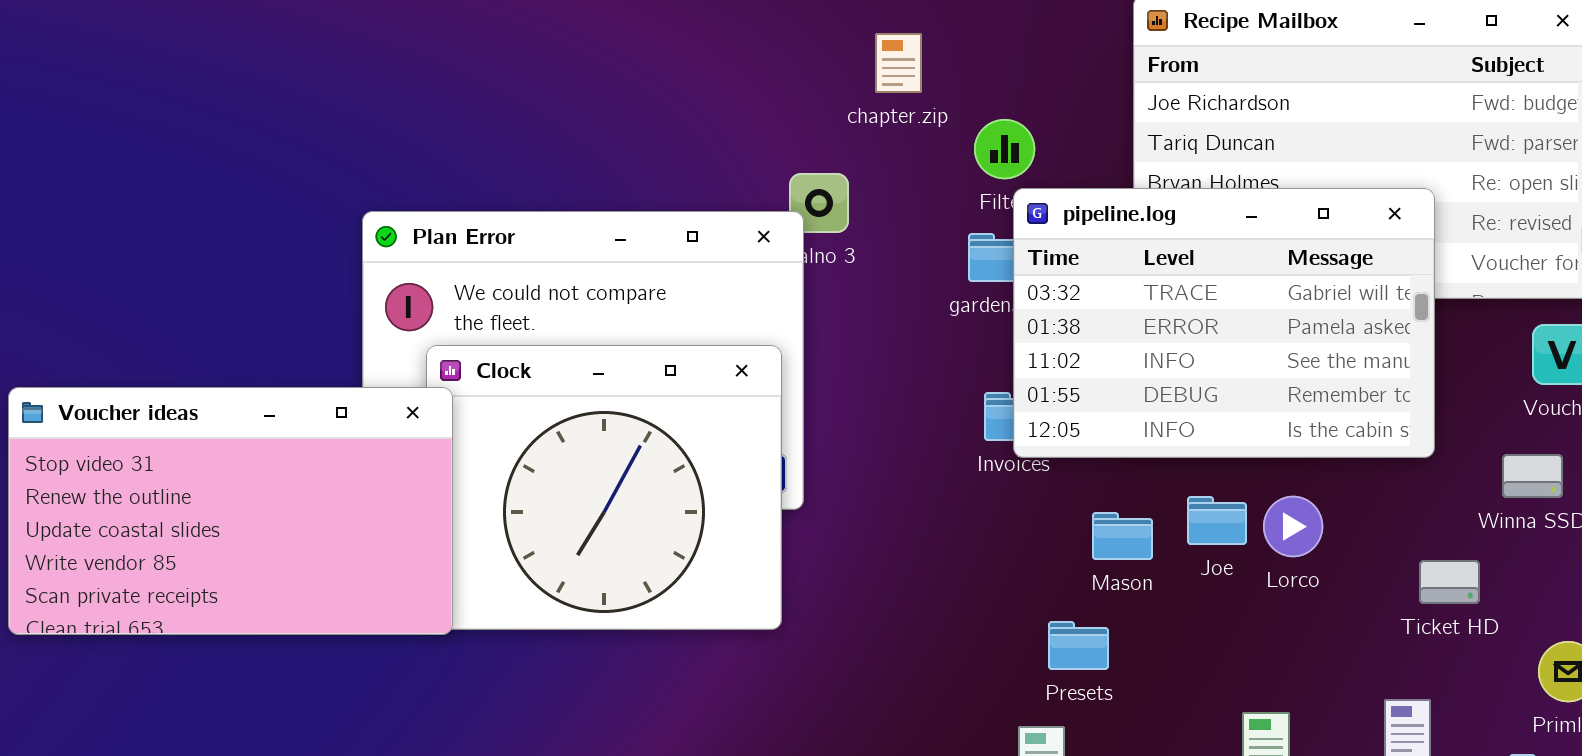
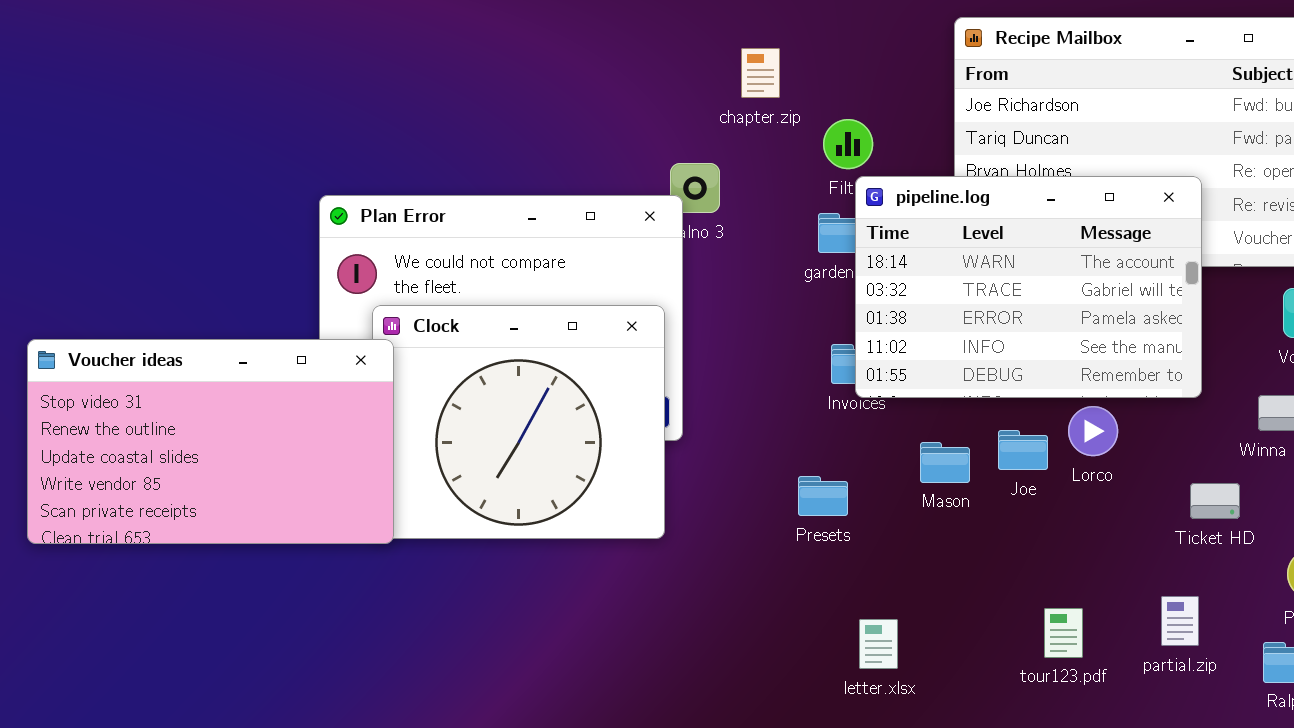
pipeline.log: [1013,188,1435,458] -> [855,176,1202,398], scrolled up 1 row
Lorco: [1263,496,1323,557] -> [1068,406,1118,456], moved
Presets: [1048,621,1109,670] -> [798,476,848,516], moved

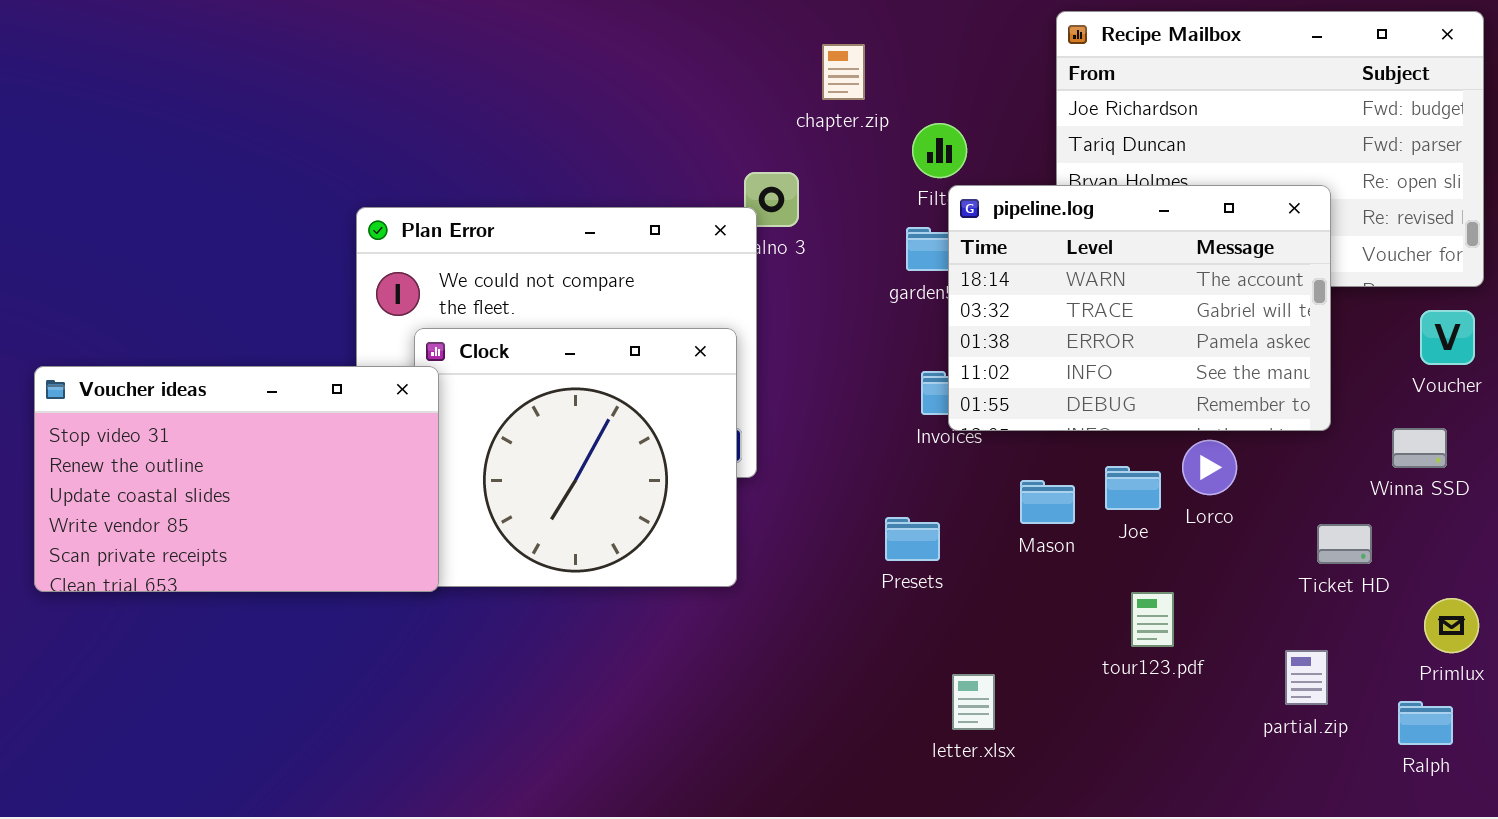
tour123.pdf: [1044,608,1083,658] -> [1131,592,1174,647], moved

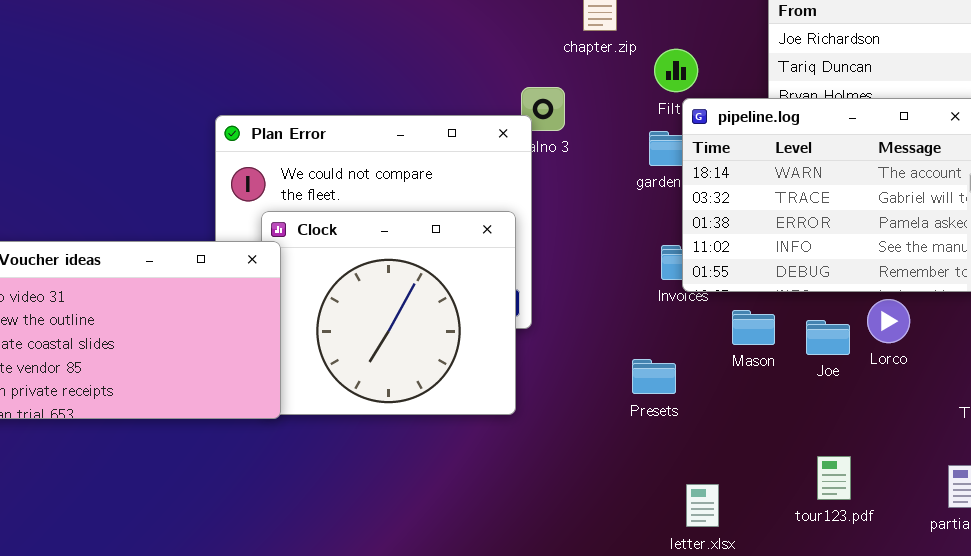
Mason: [1020,480,1075,524] -> [732,310,775,345], moved
tour123.pdf: [1131,592,1174,647] -> [817,456,851,500], moved

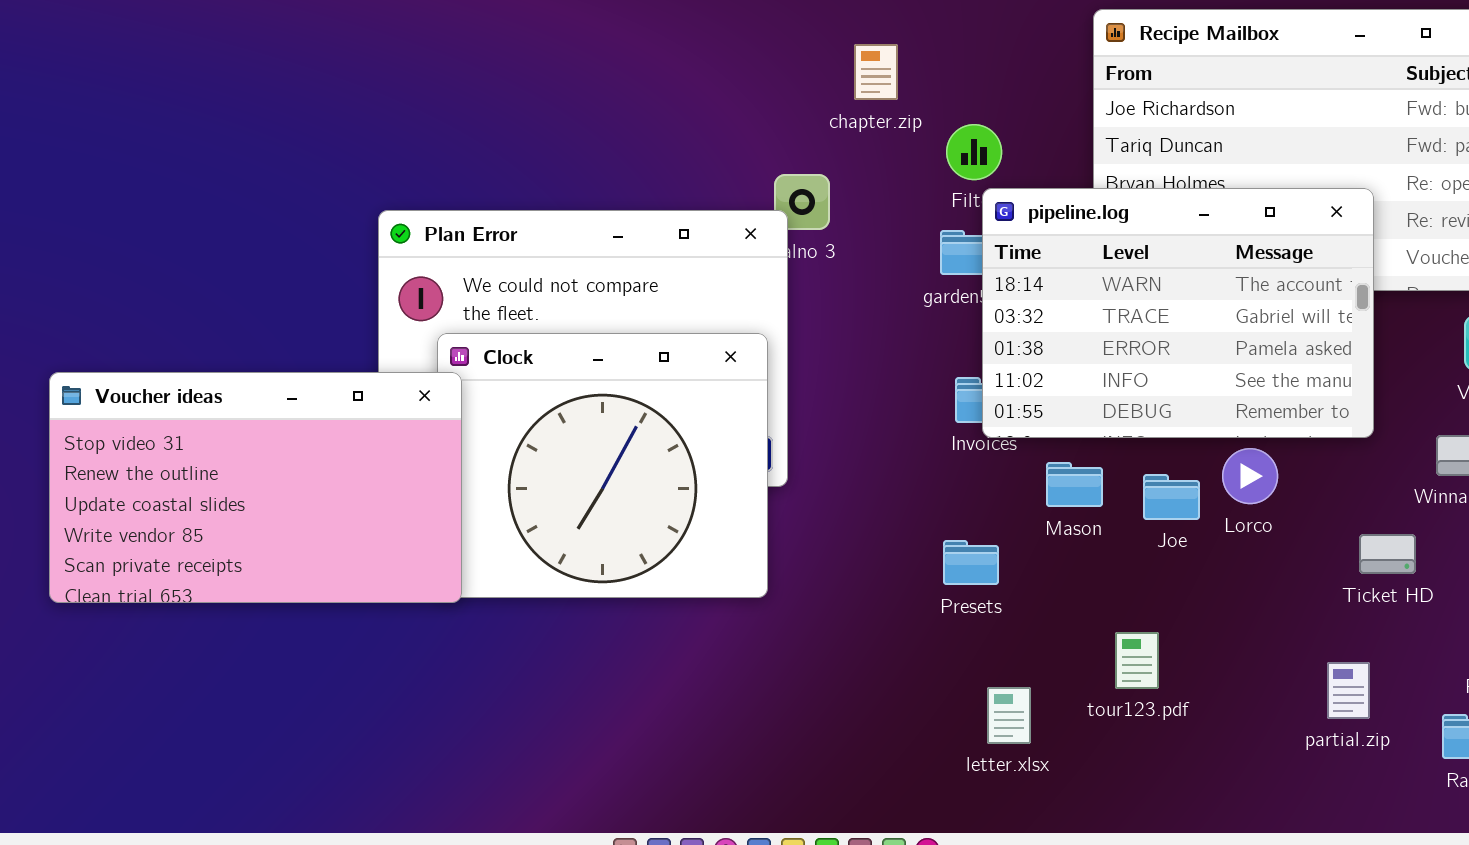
Presets: [632,359,676,394] -> [943,540,999,585], moved
tour123.pdf: [817,456,851,500] -> [1115,632,1159,689], moved

